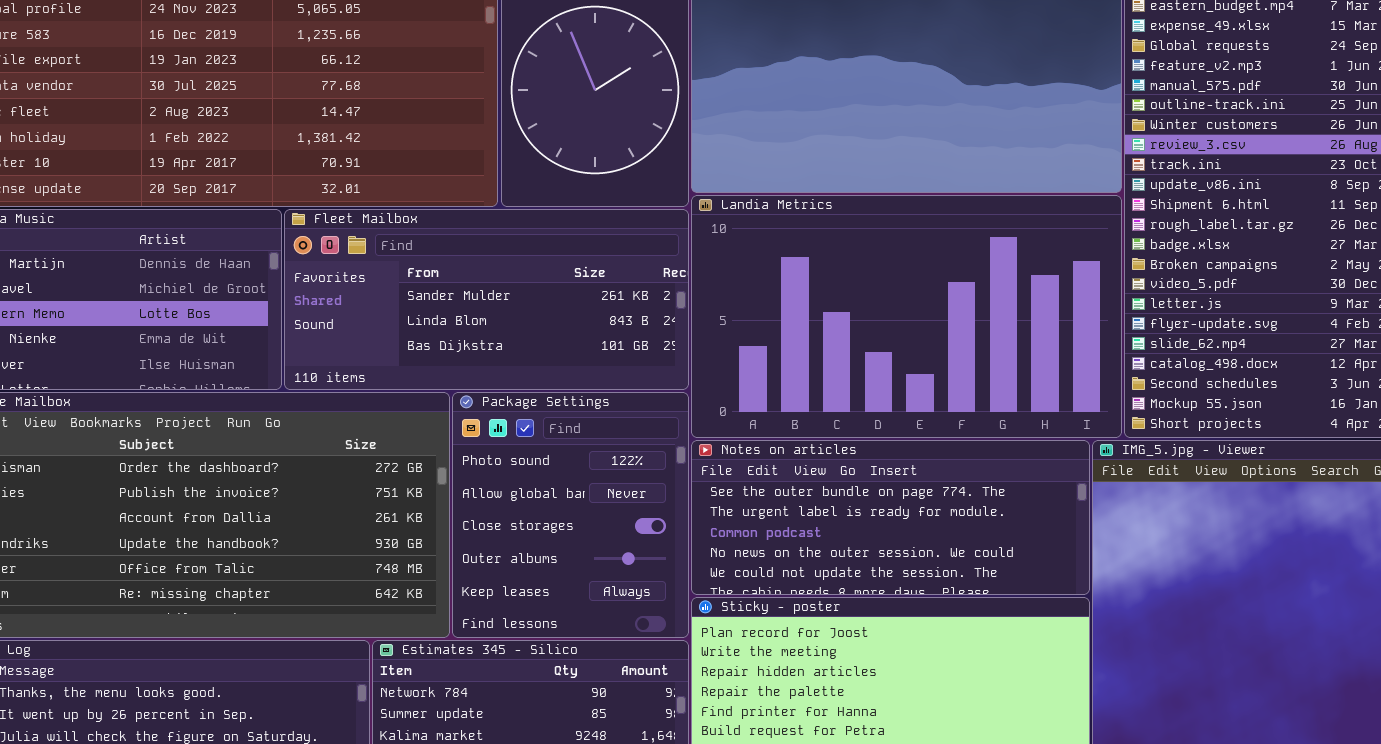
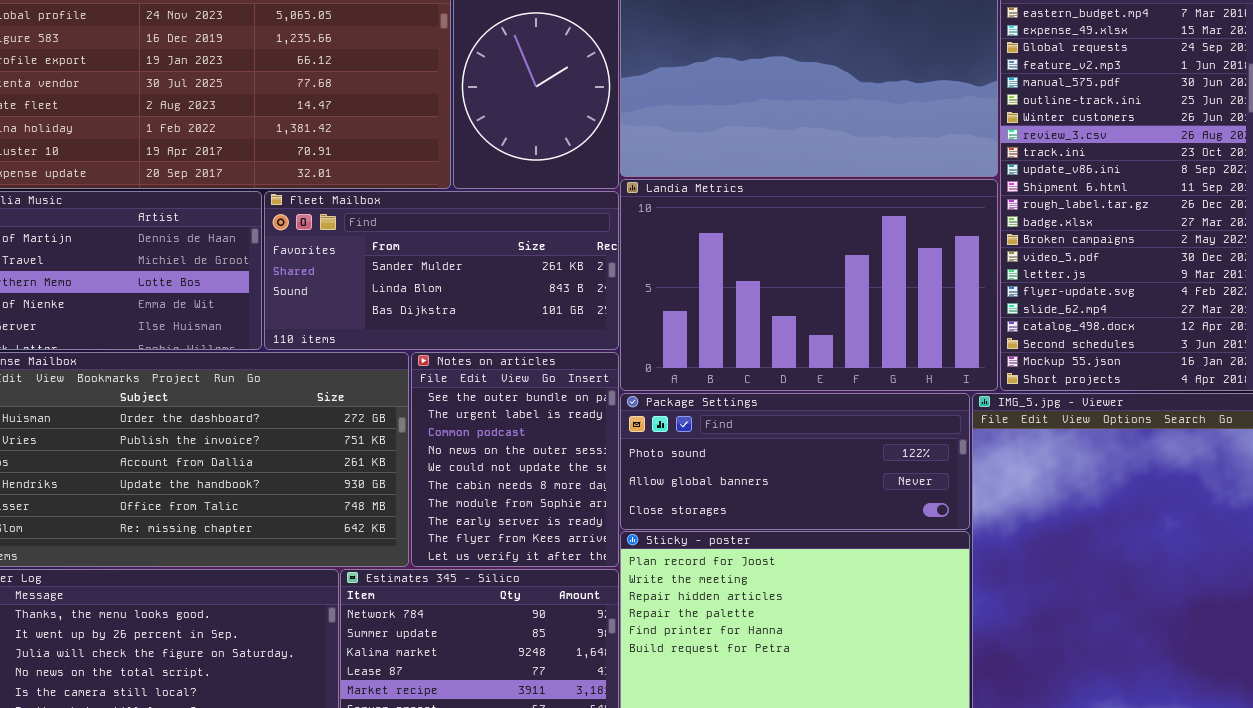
Package Settings: [452,392,689,638] -> [620,393,970,530], moved, resized
Notes on articles: [691,440,1090,595] -> [411,352,619,567], moved, resized

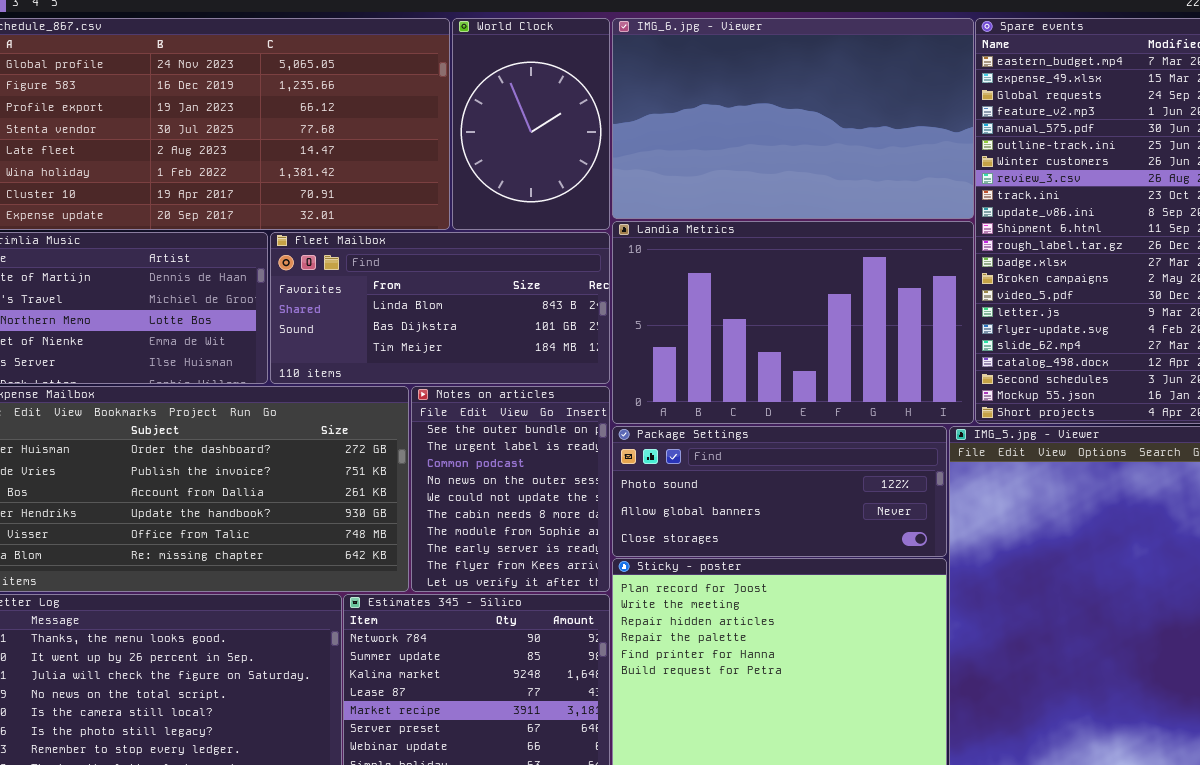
Fleet Mailbox: [264,191,619,350] -> [270,232,610,384], scrolled down 1 row

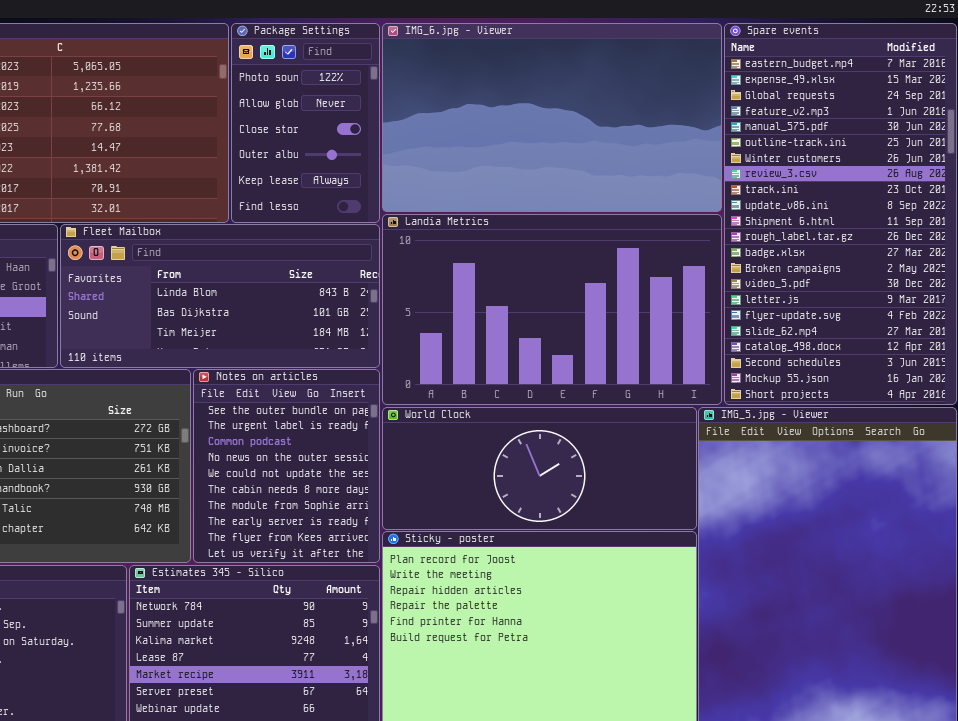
World Clock: [452,18,610,230] -> [382,407,697,530], moved, resized
Package Settings: [612,426,947,557] -> [231,23,380,223], moved, resized

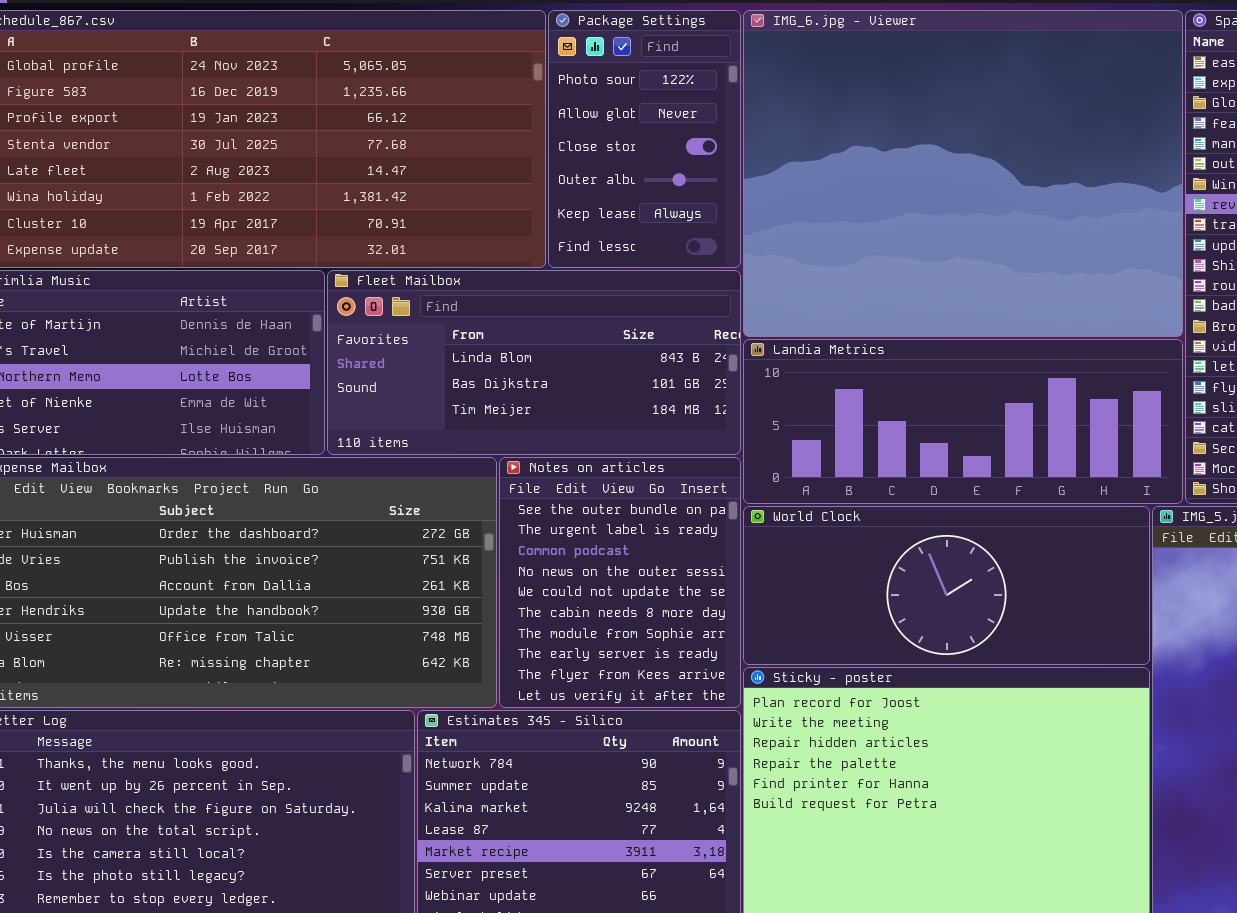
IMG_6.jpg - Viewer: [382,23,722,212] -> [743,10,1183,337], resized
Landia Metrics: [382,214,722,405] -> [743,339,1183,504], resized

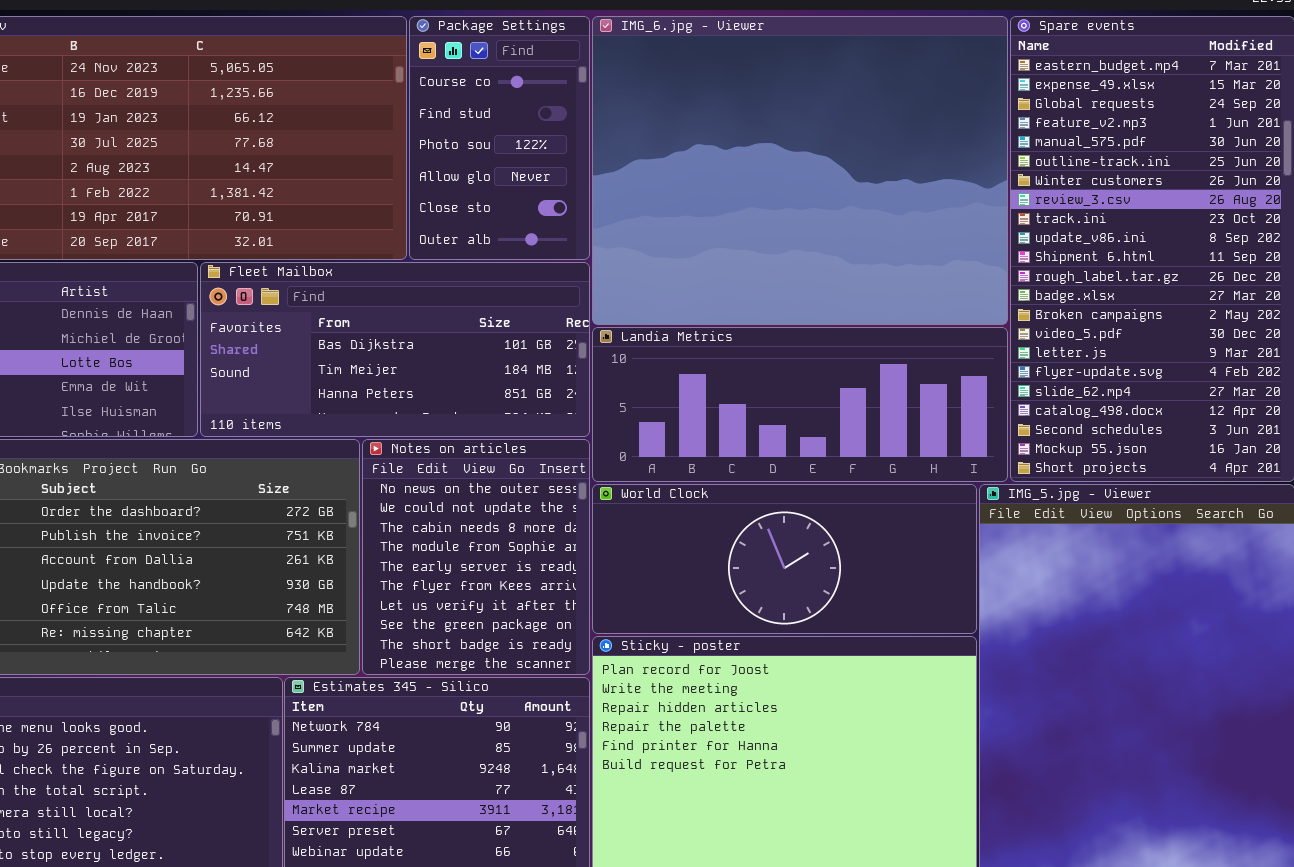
Package Settings: [548,10,741,268] -> [409,16,590,260], scrolled up 2 rows
Fleet Mailbox: [327,270,741,455] -> [200,262,590,437], scrolled down 1 row
Notes on articles: [499,457,741,708] -> [362,439,590,675], scrolled down 3 rows

